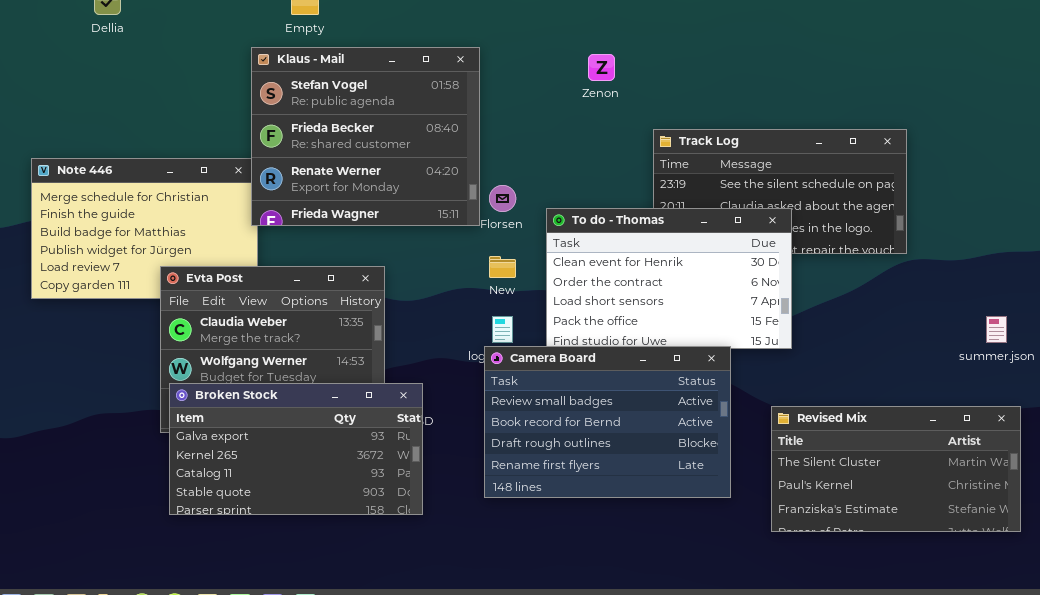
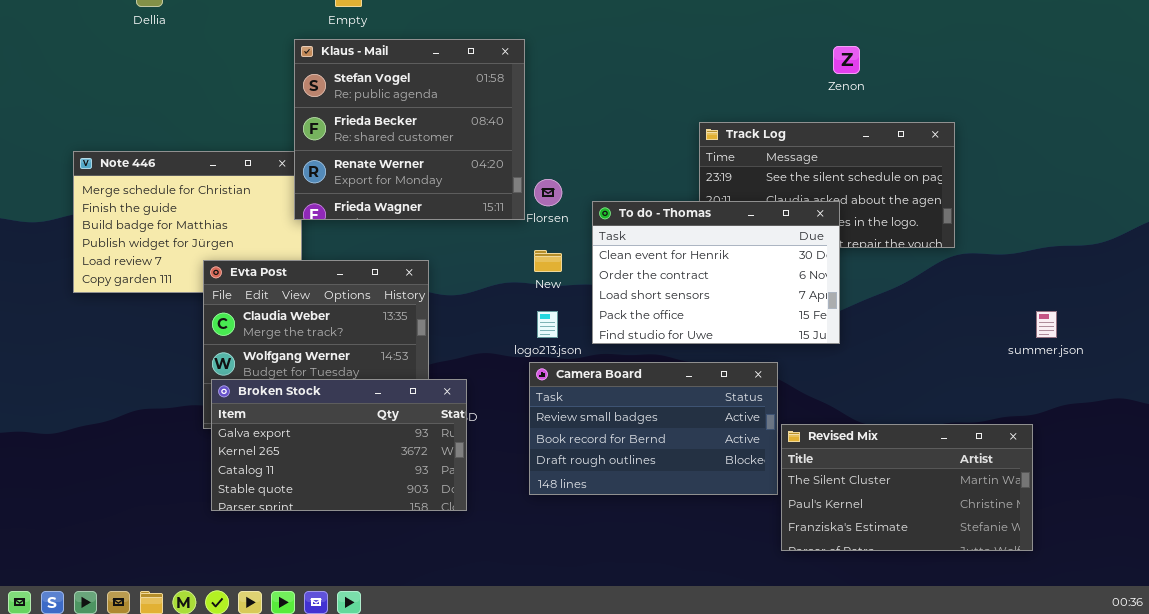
Zenon: [588,54,615,81] -> [833,46,860,74], moved
Camera Board: [484,346,731,498] -> [529,362,778,495], resized
Revised Mix: [771,406,1021,532] -> [781,424,1033,551], moved

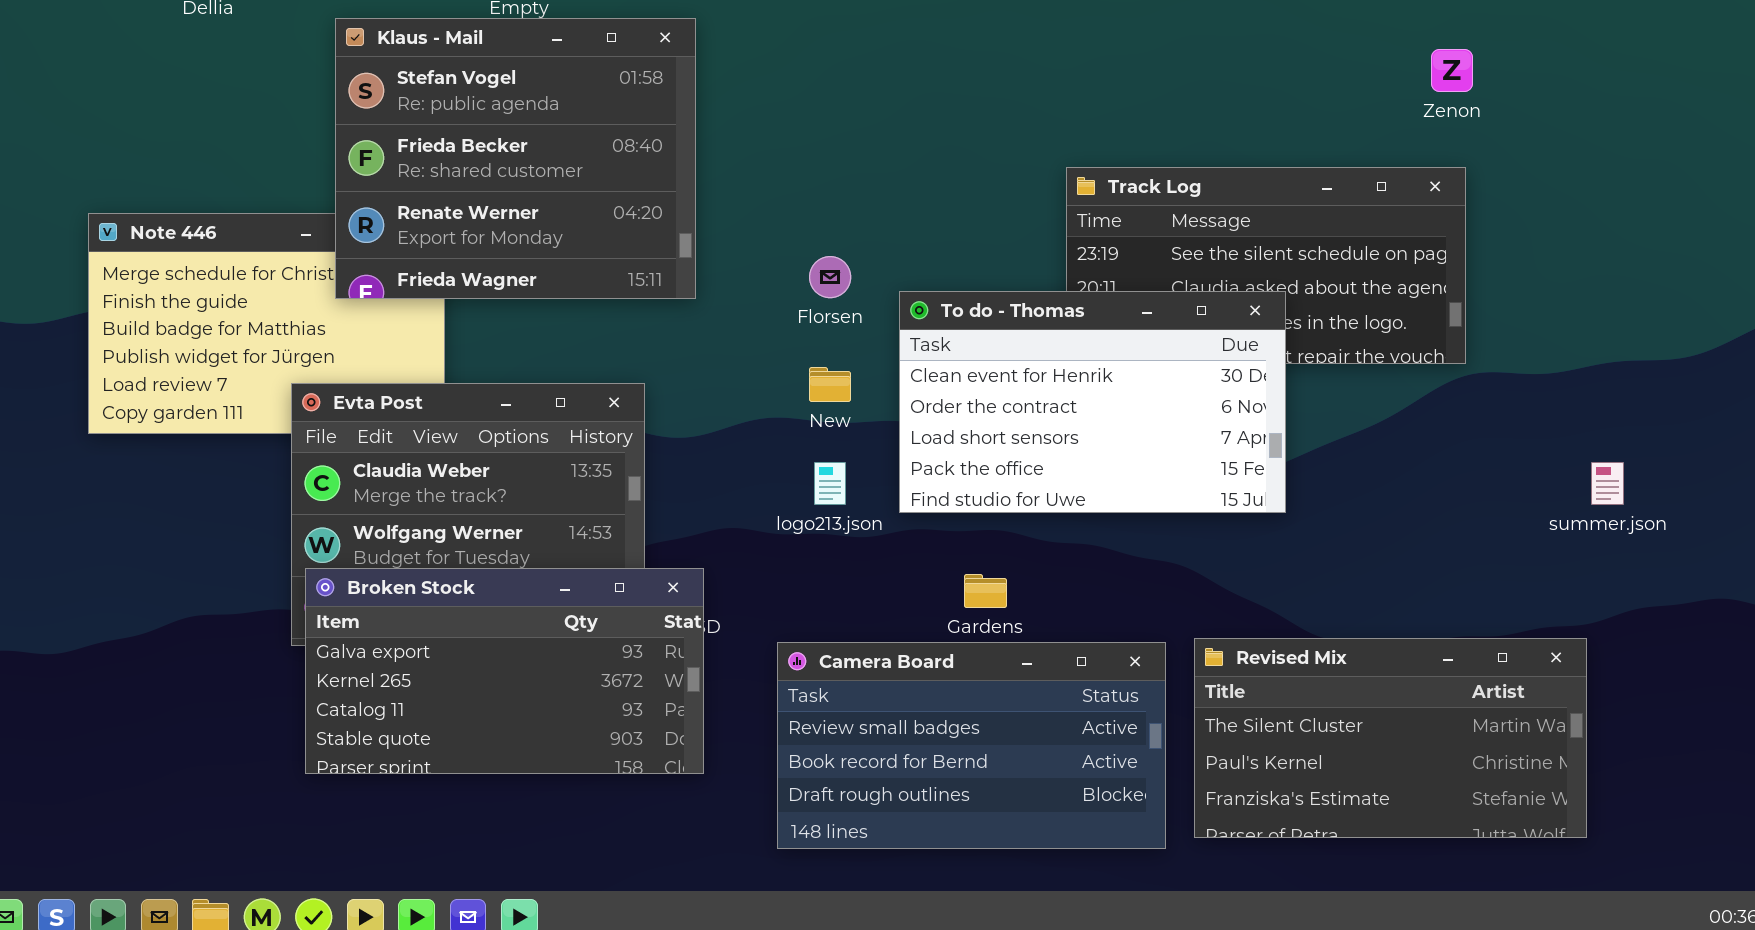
Klaus - Mail: [294,39,525,220] -> [335,18,696,299], moved
Zenon: [833,46,860,74] -> [1431,49,1473,92], moved
Camera Board: [529,362,778,495] -> [777,642,1166,849], moved

